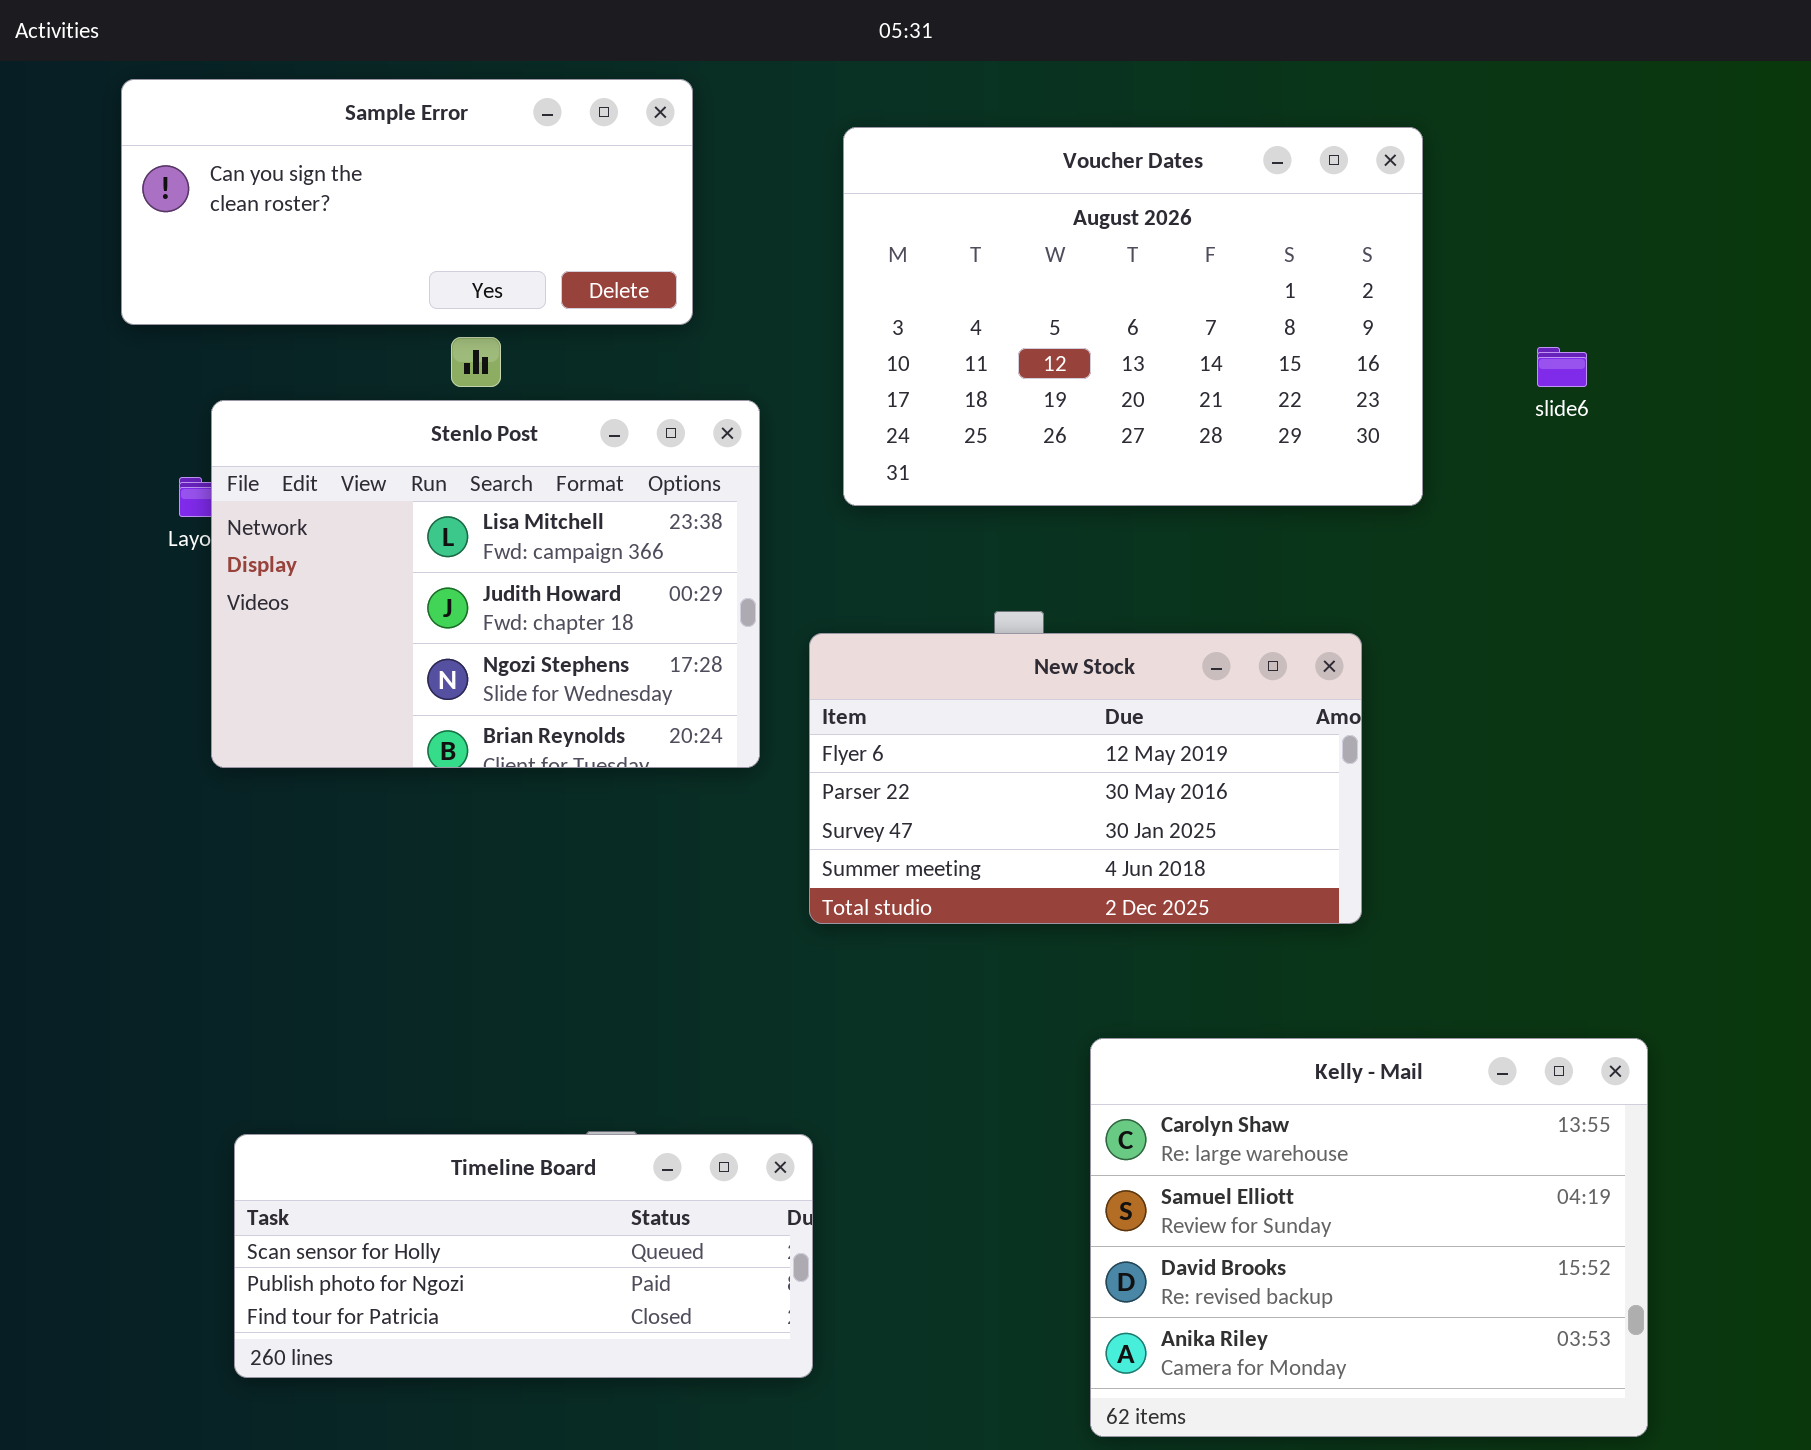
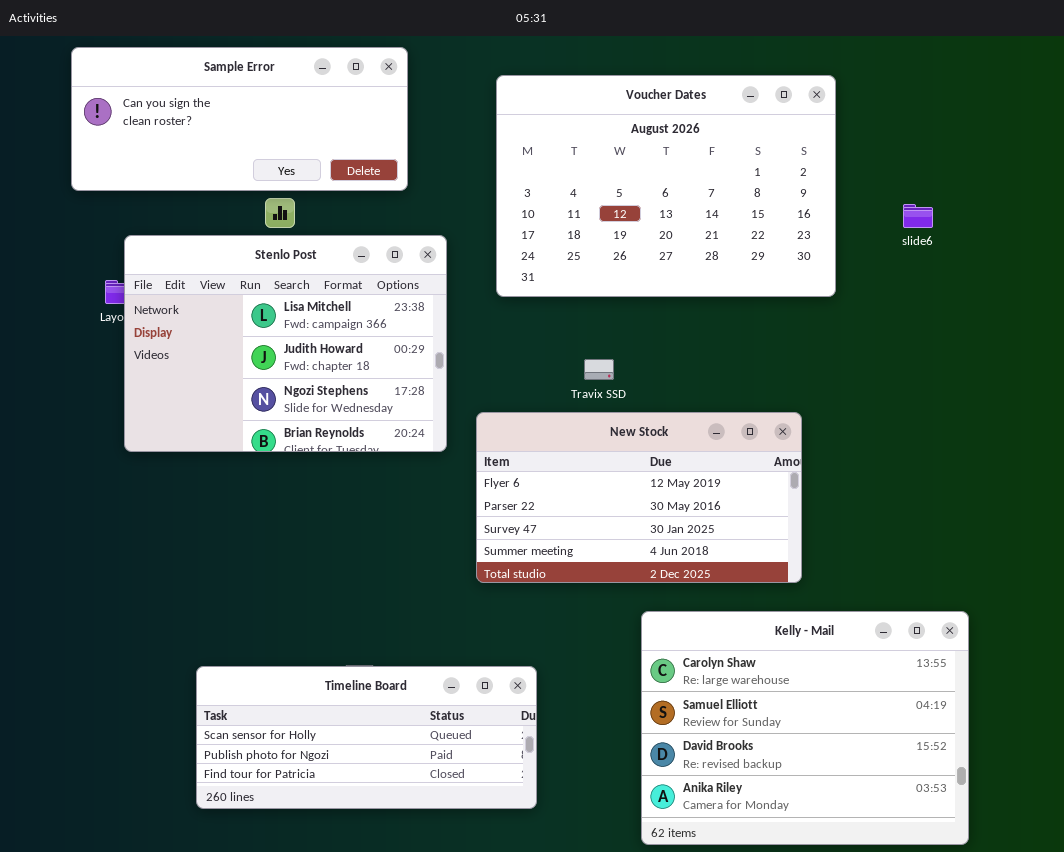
New Stock: [809,633,1362,924] -> [476,412,802,583], moved
Timeline Board: [234,1134,813,1378] -> [196,666,537,809], moved

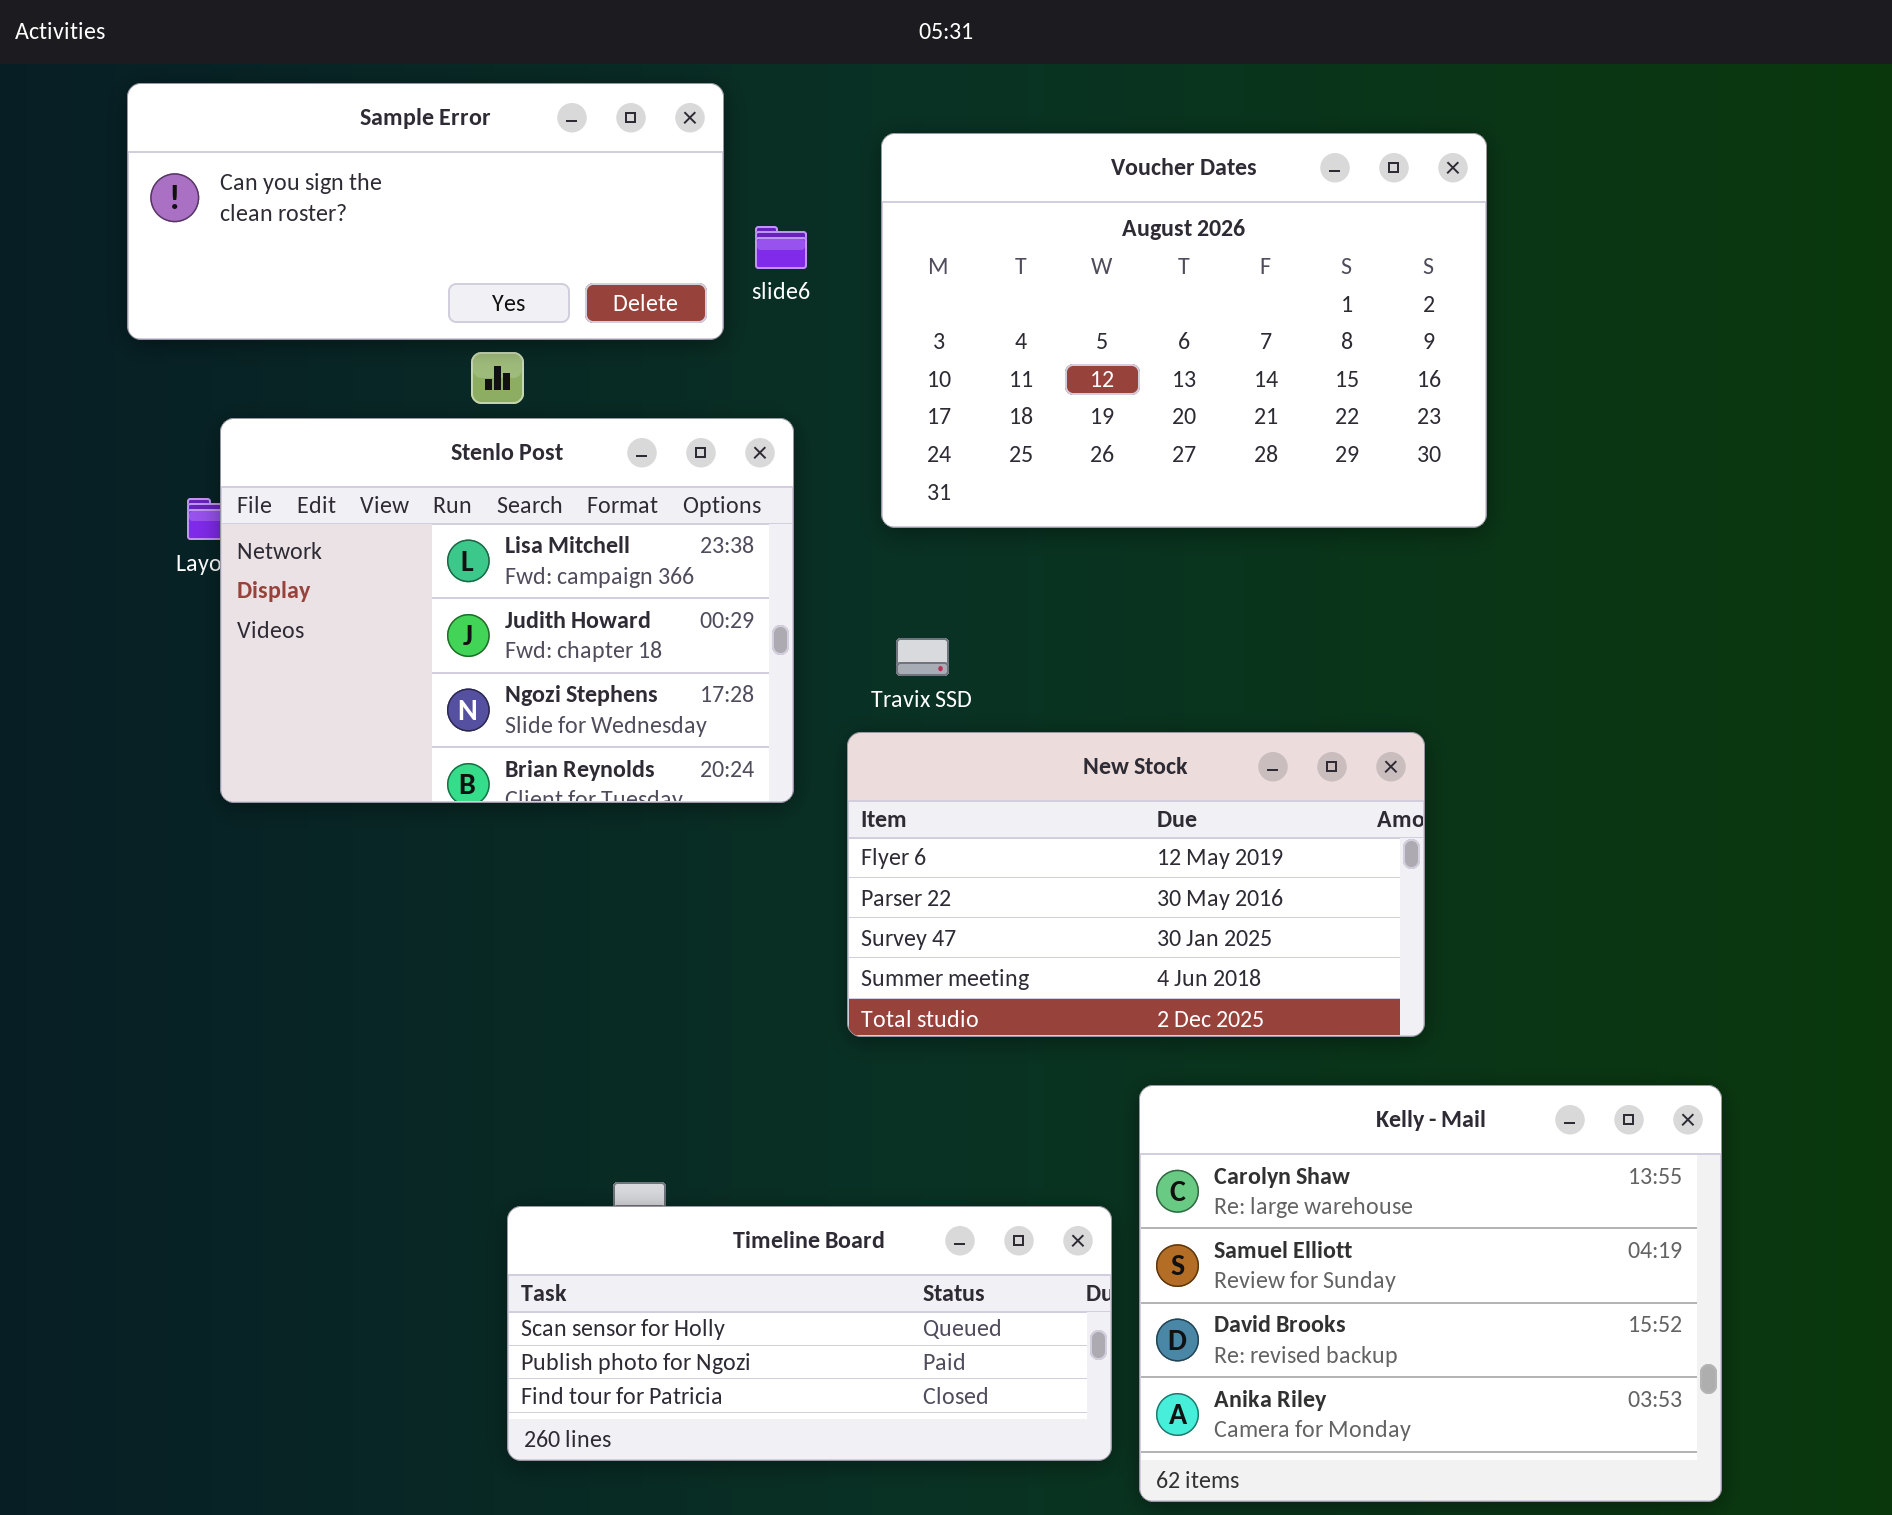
slide6: [903,204,933,228] -> [755,226,807,269], moved
Travix SSD: [584,359,614,380] -> [896,638,949,676], moved
Timeline Board: [196,666,537,809] -> [507,1206,1112,1461], moved

